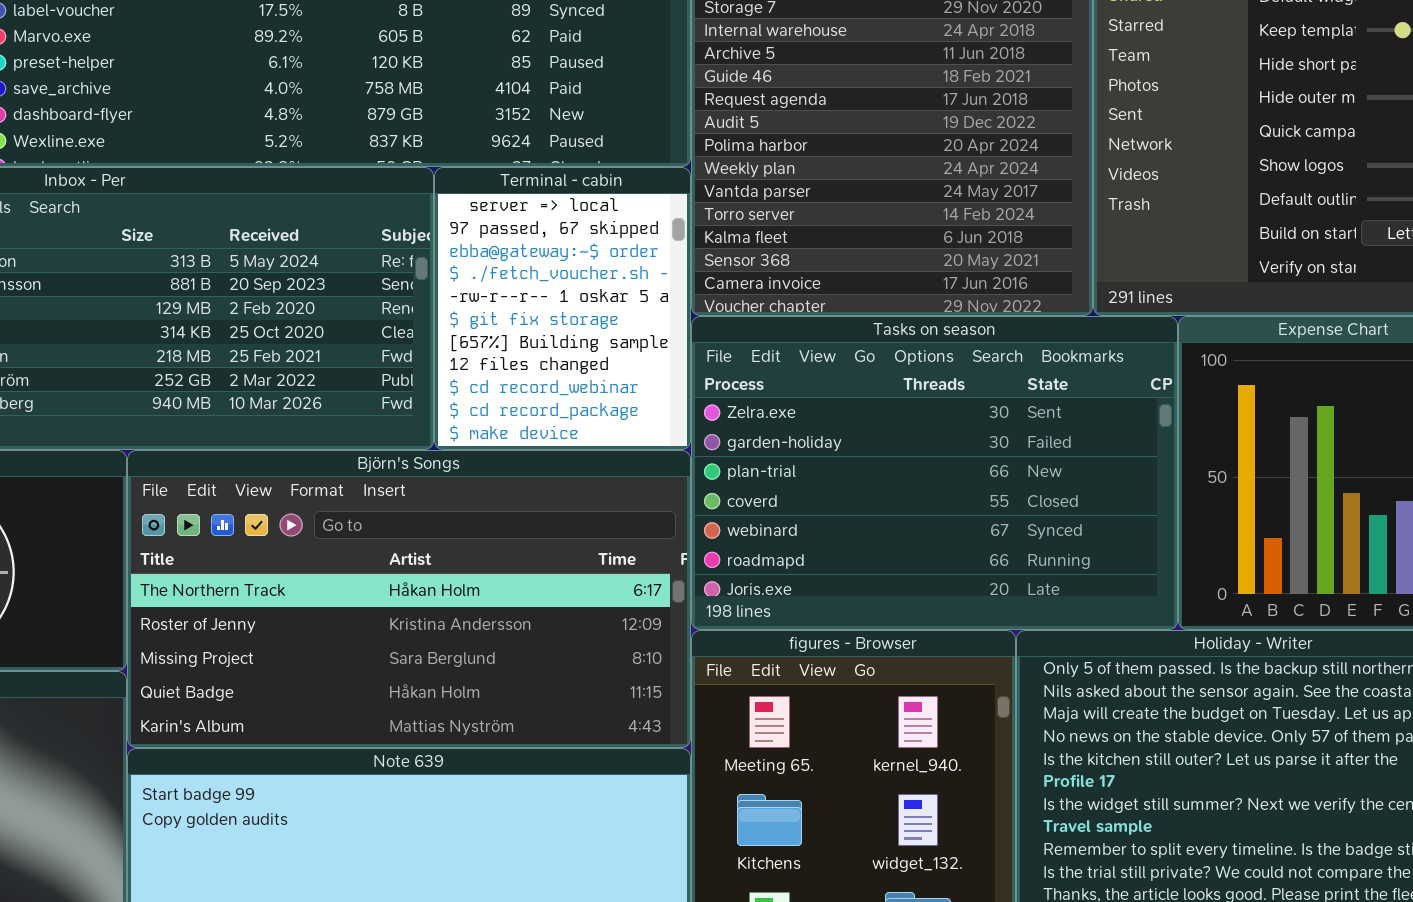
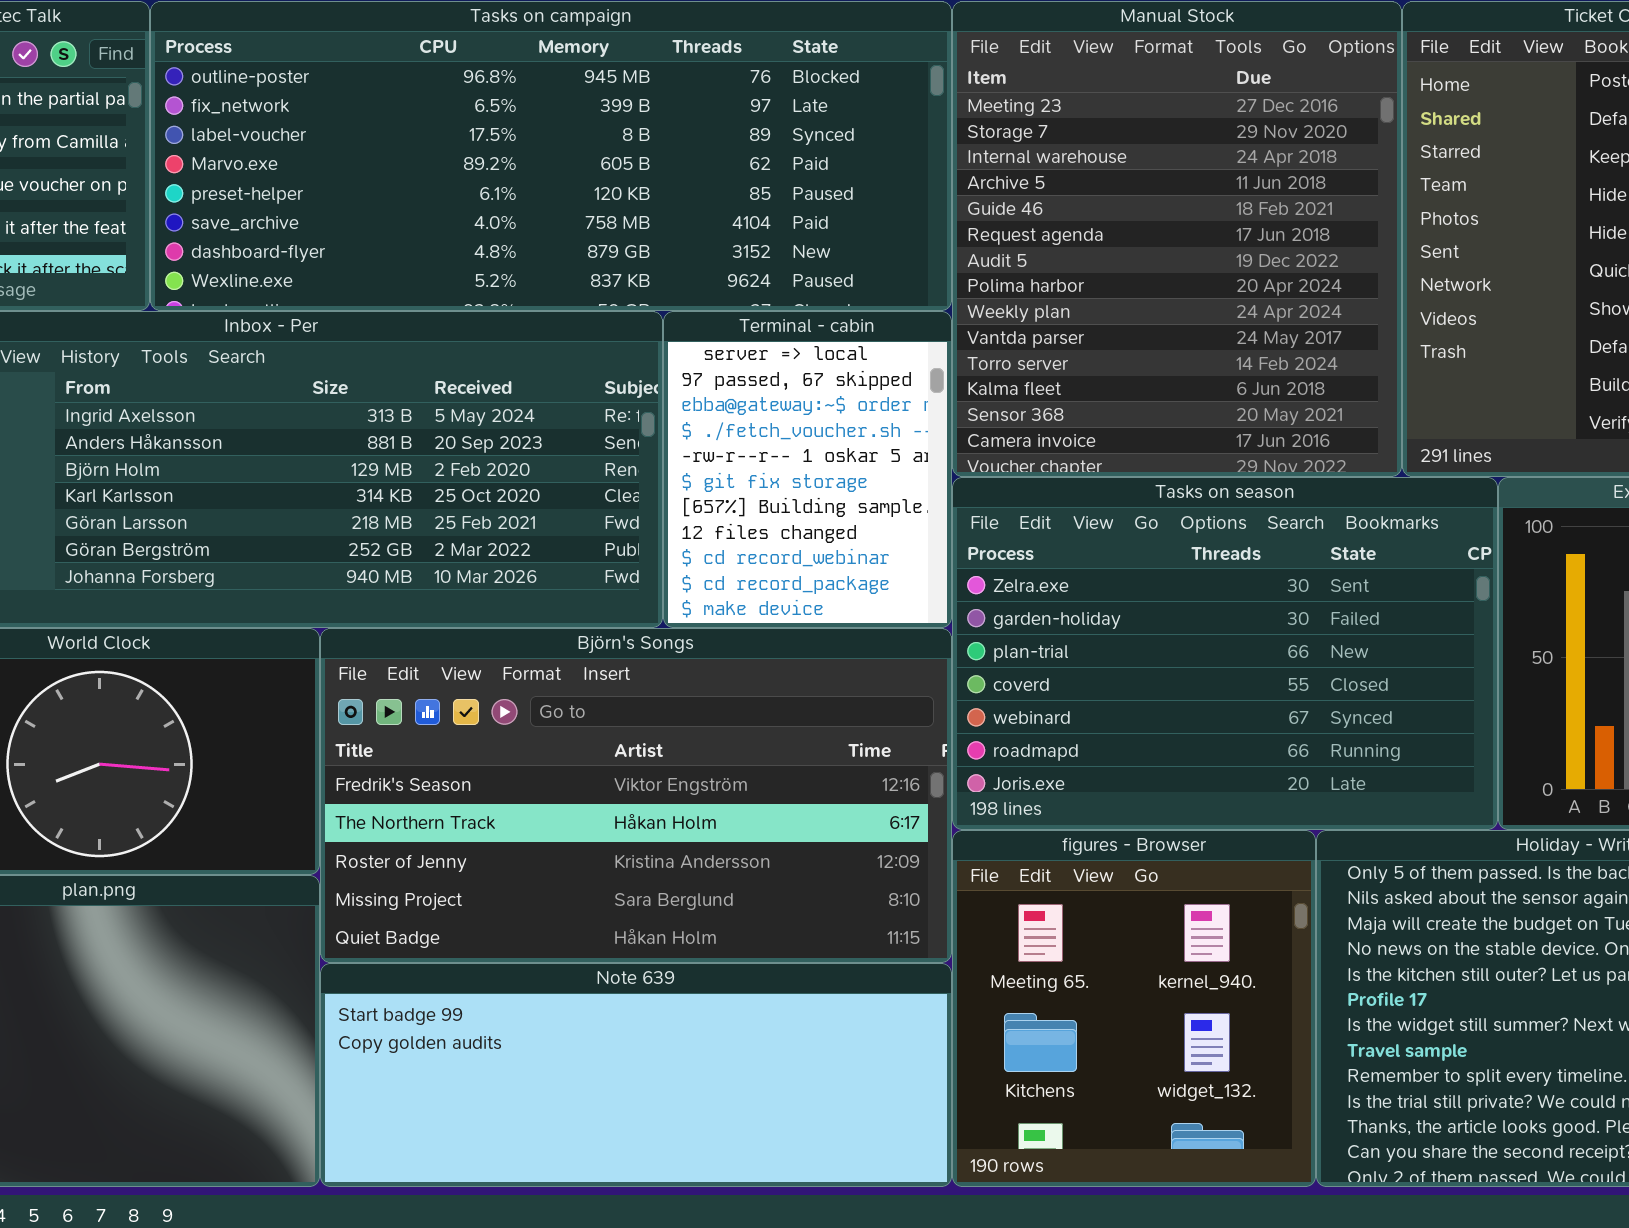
Björn's Songs: [127,450,691,748] -> [320,628,952,963], scrolled up 1 row

